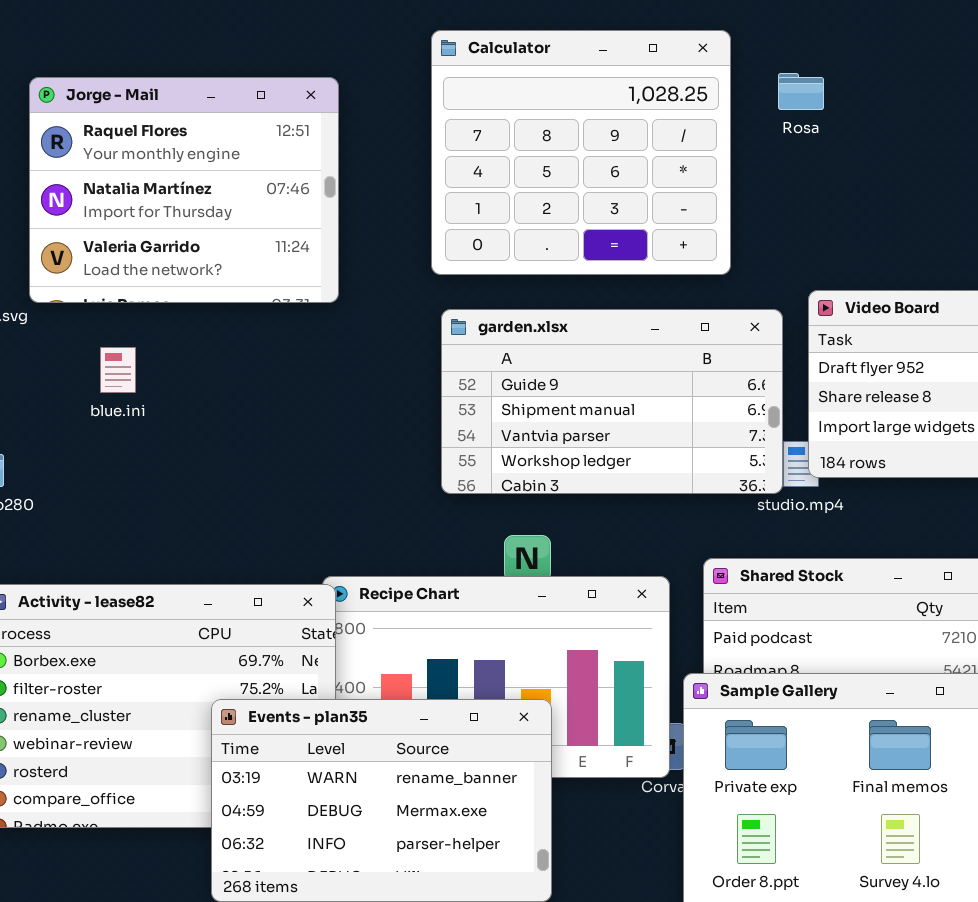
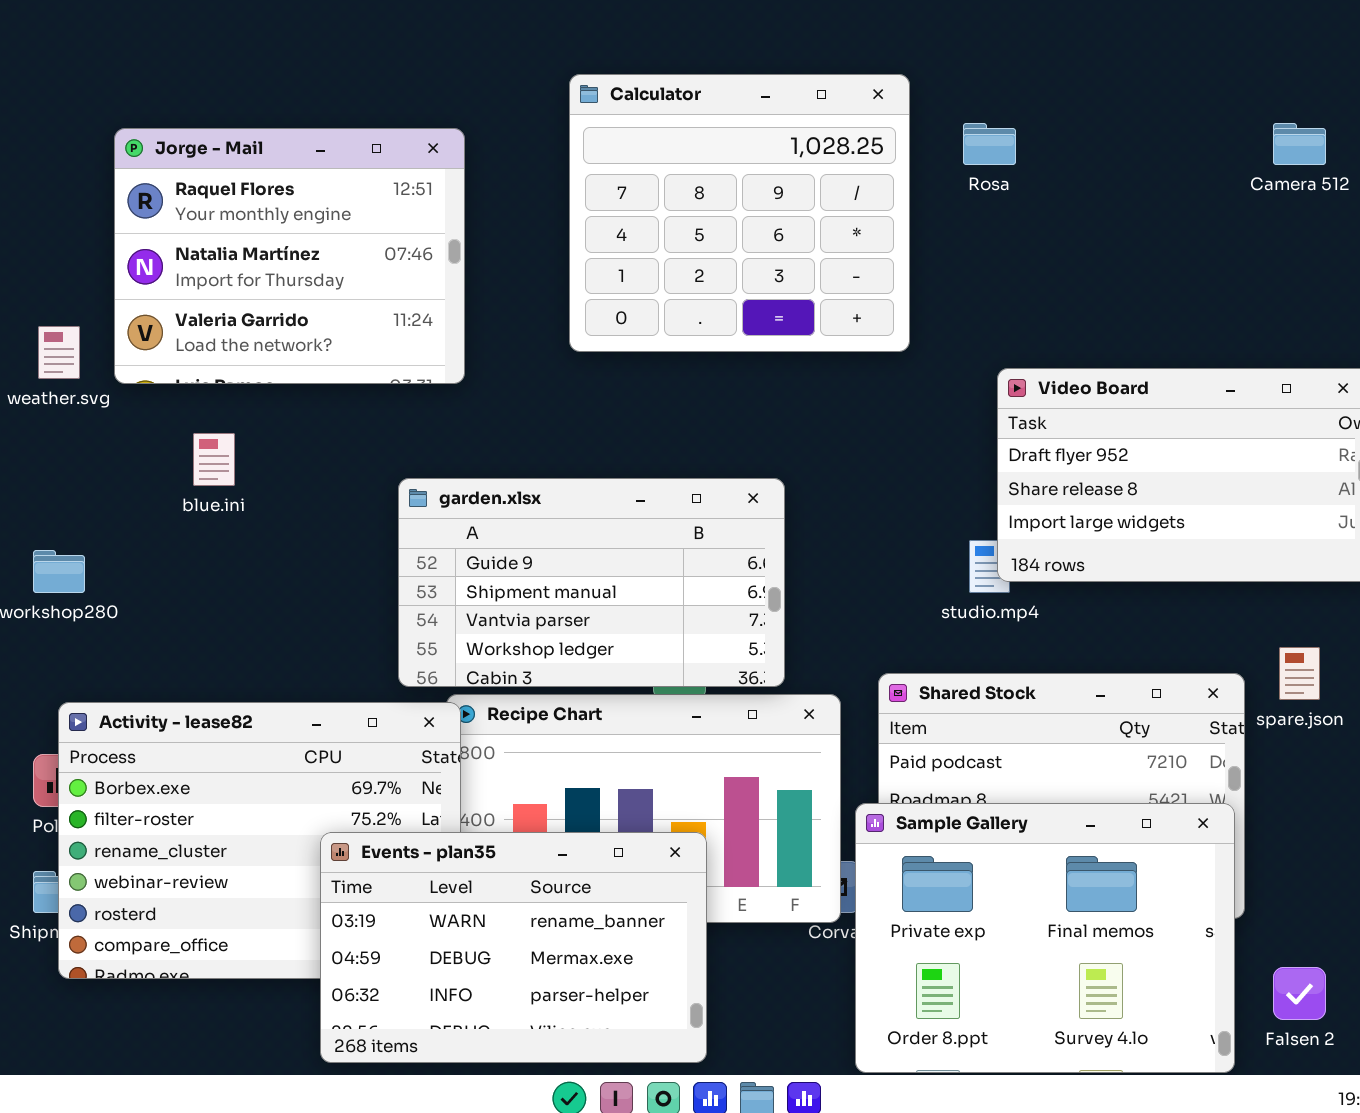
garden.xlsx: [441,309,783,494] -> [398,478,785,687], moved

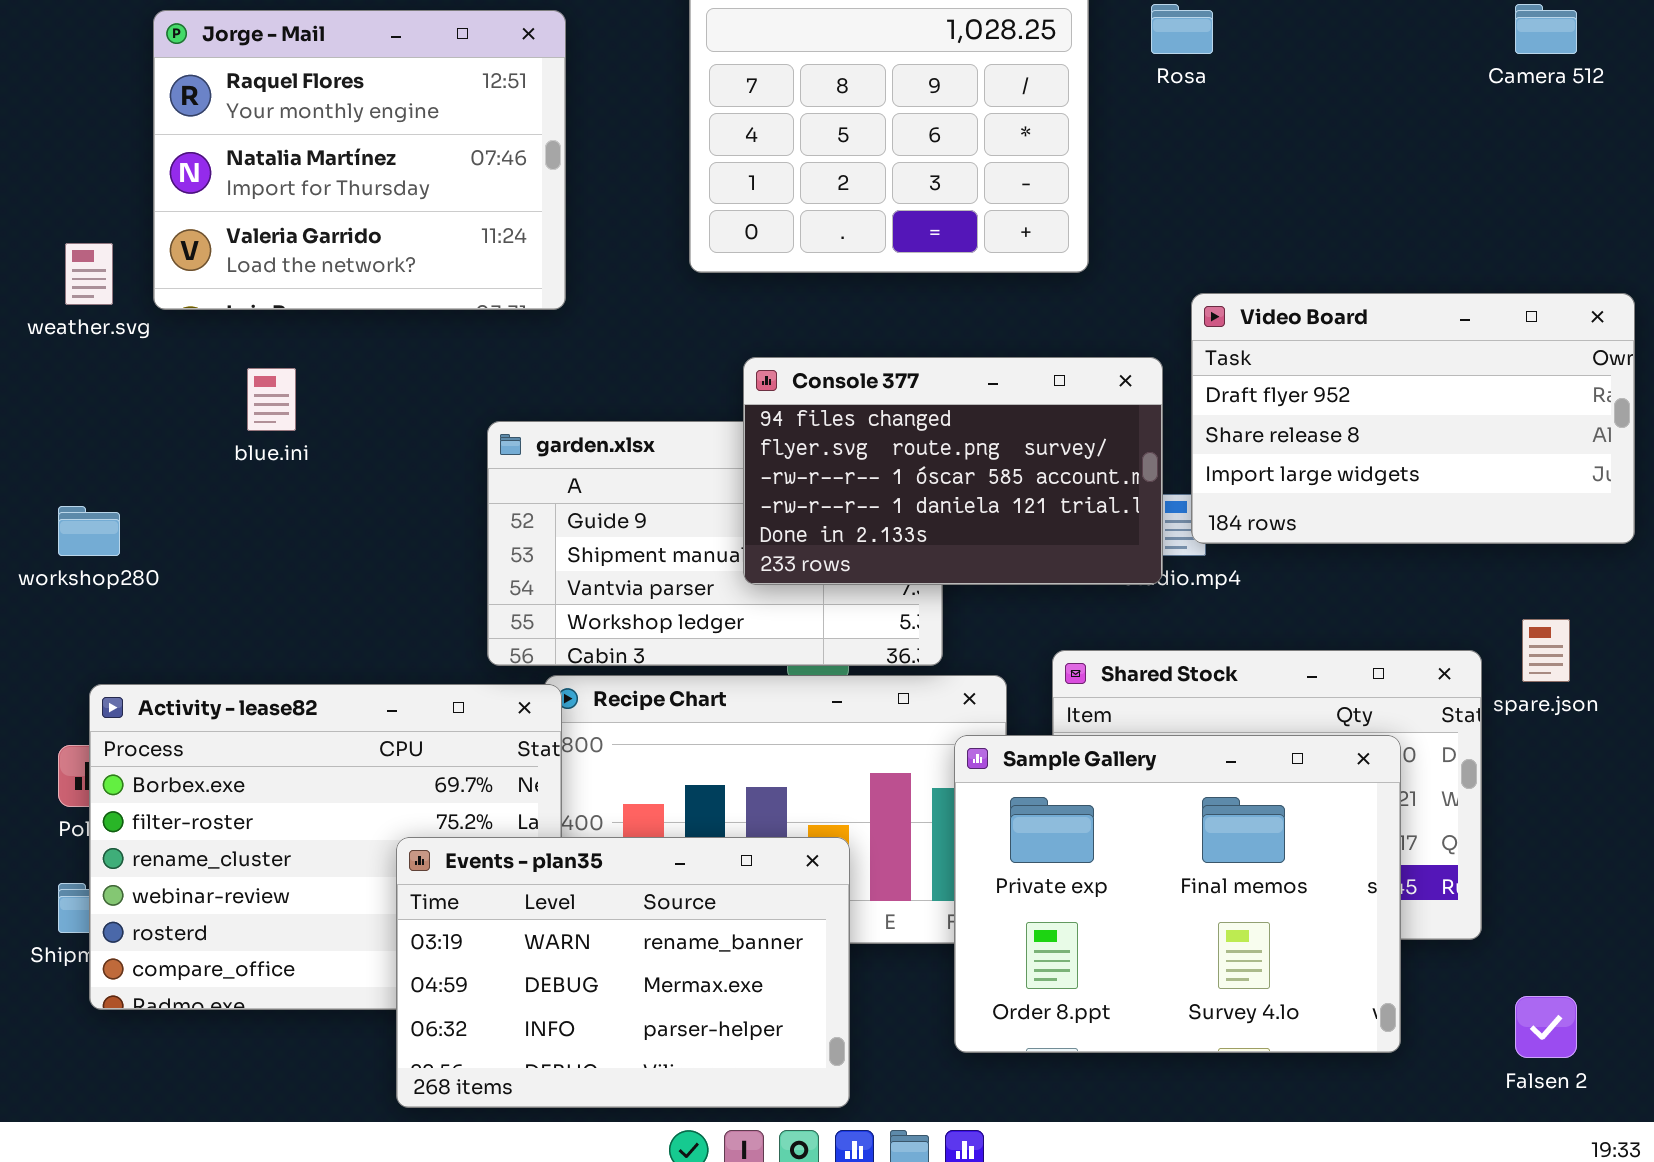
Console 377: none -> [743,357,1163,585], opened
Sample Gallery: [855,803,1235,1073] -> [954,735,1401,1053], moved

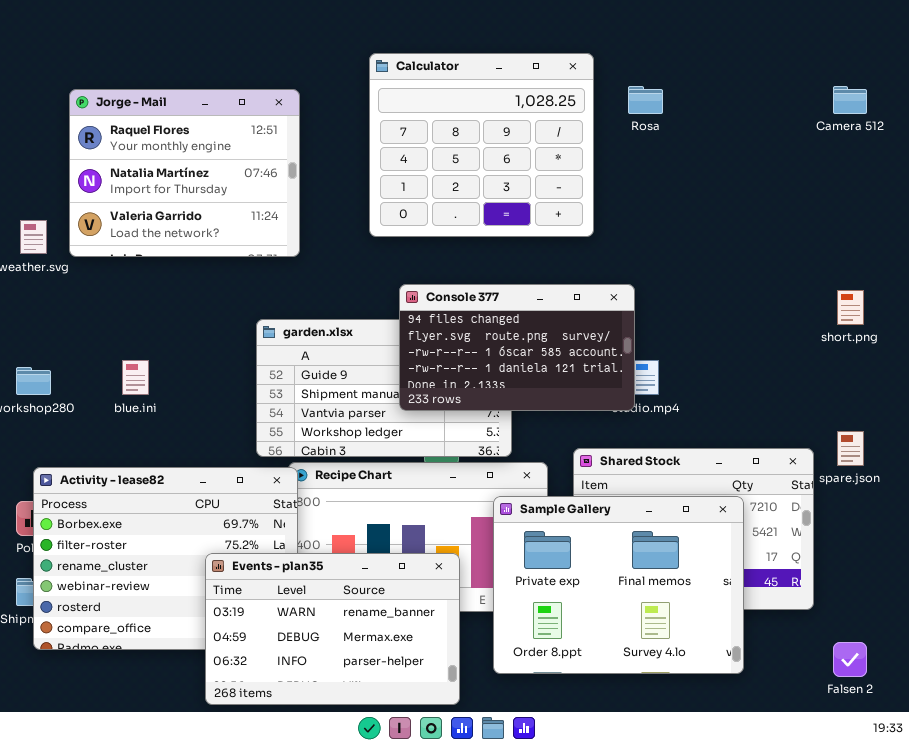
Video Board: [1191,293,1635,544] -> none, closed
blue.ini: [247,368,296,431] -> [122,360,149,395], moved
Sample Gallery: [954,735,1401,1053] -> [493,496,744,674], moved

